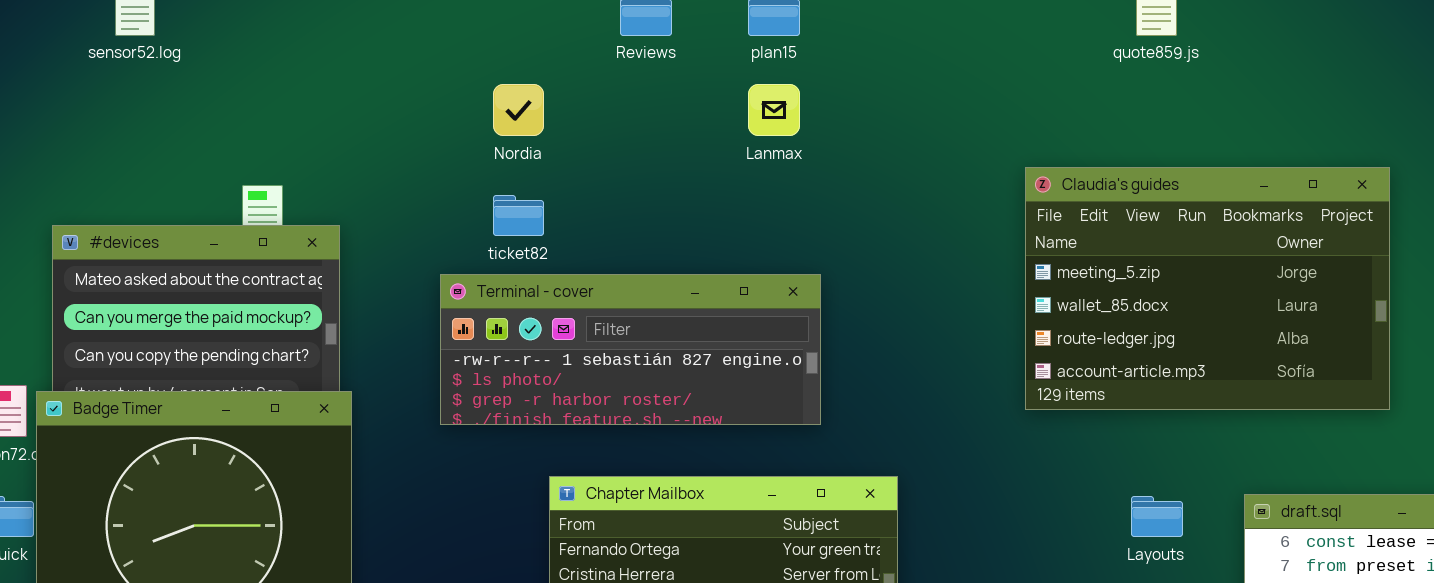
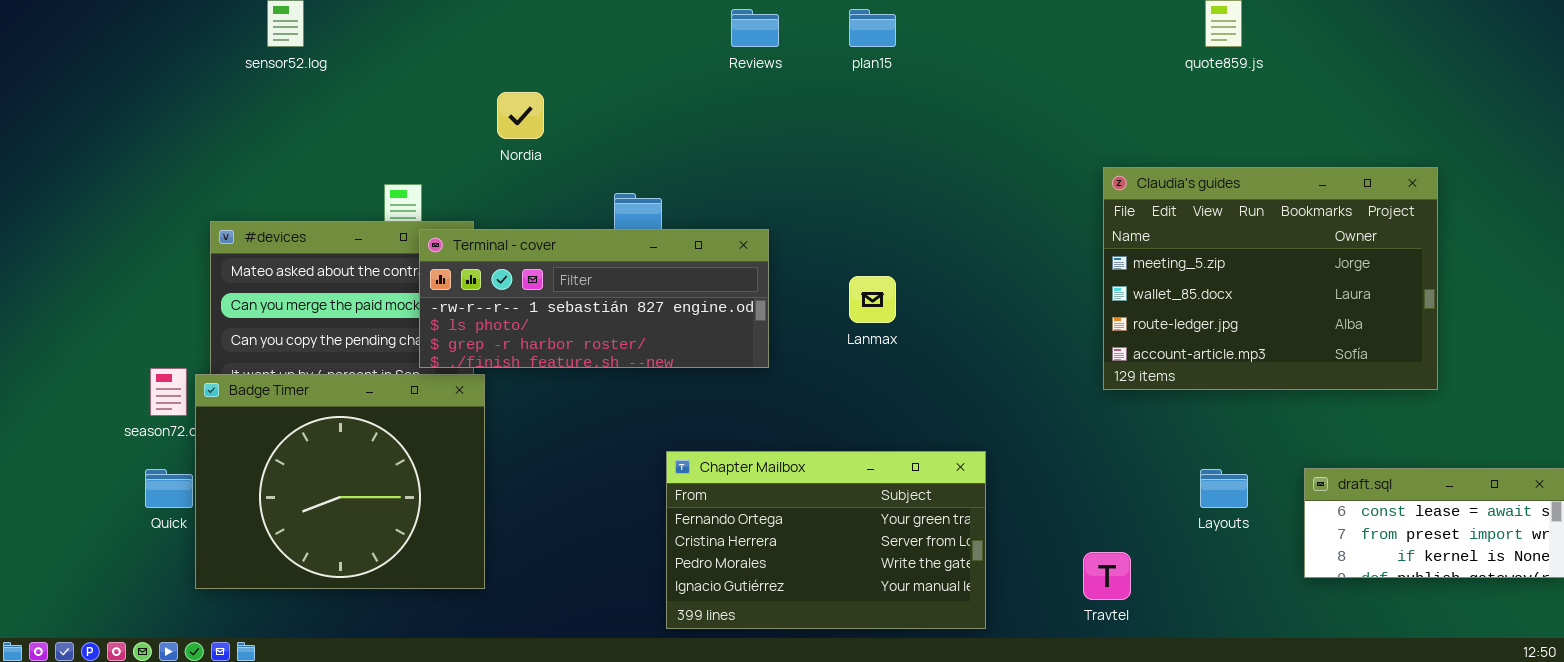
Nordia: [493,84,544,136] -> [497,92,544,139], moved
Lanmax: [748,84,800,136] -> [849,276,896,323], moved
Terminal - cover: [440,274,821,425] -> [419,229,769,368], moved

